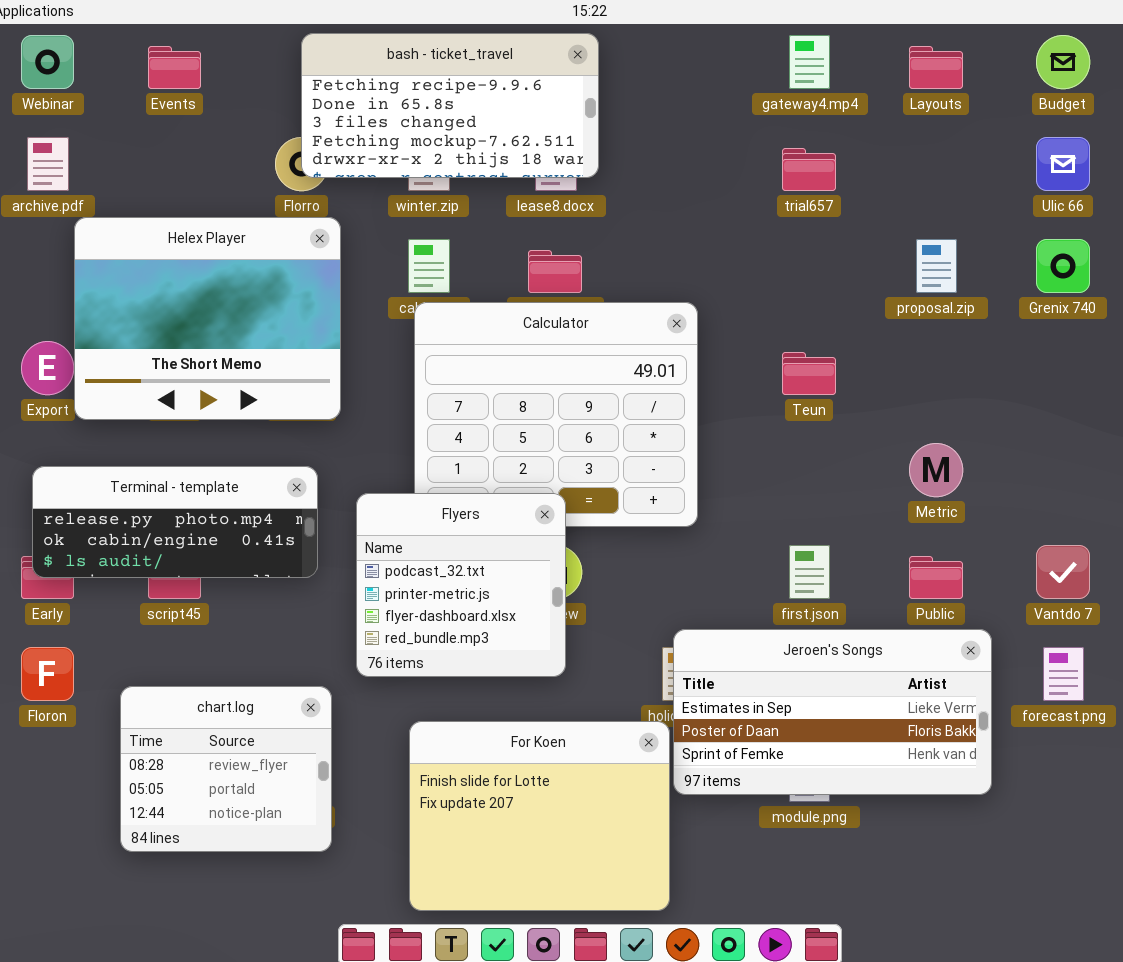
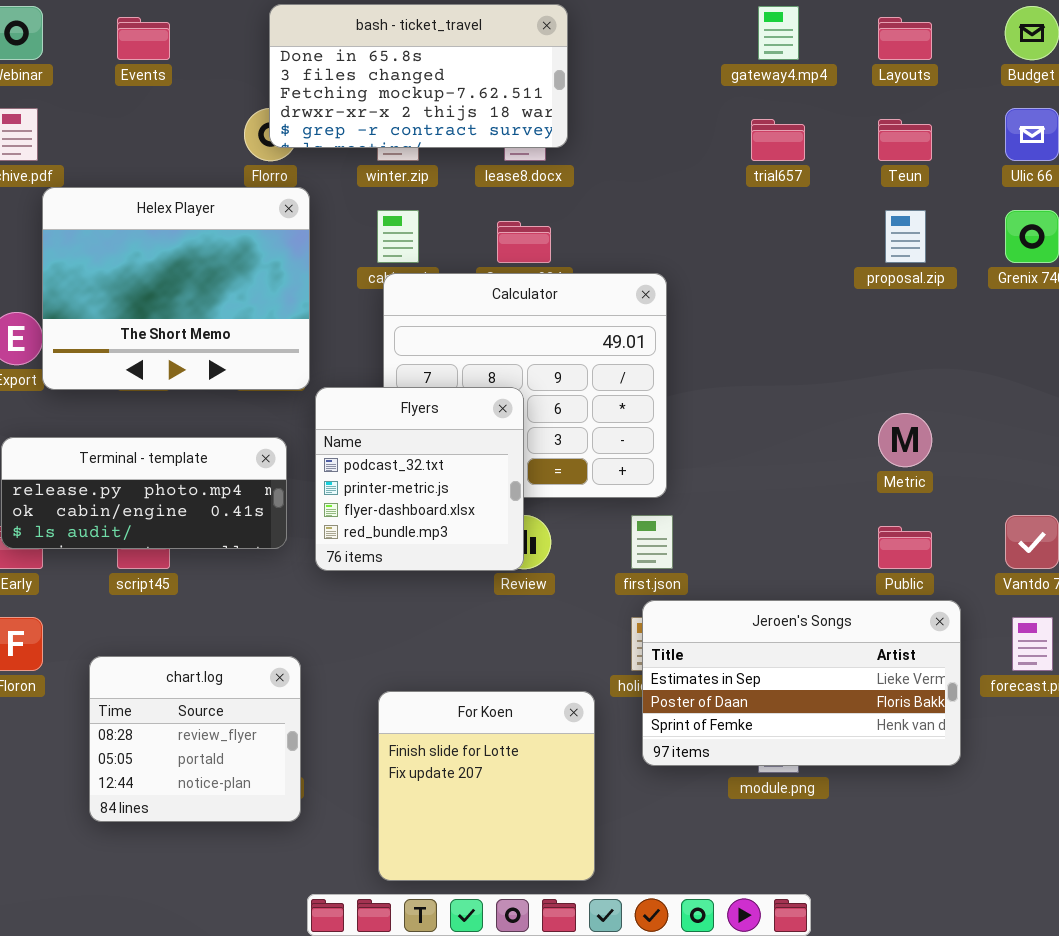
bash - ticket_travel: [301,33,599,178] -> [269,4,568,148], scrolled down 1 row
Teun: [782,352,836,395] -> [878,119,932,161], moved
Flyers: [356,493,566,677] -> [315,387,524,571], moved
first.json: [789,545,830,599] -> [631,515,673,569], moved
For Koen: [409,721,670,911] -> [378,691,595,881], resized

